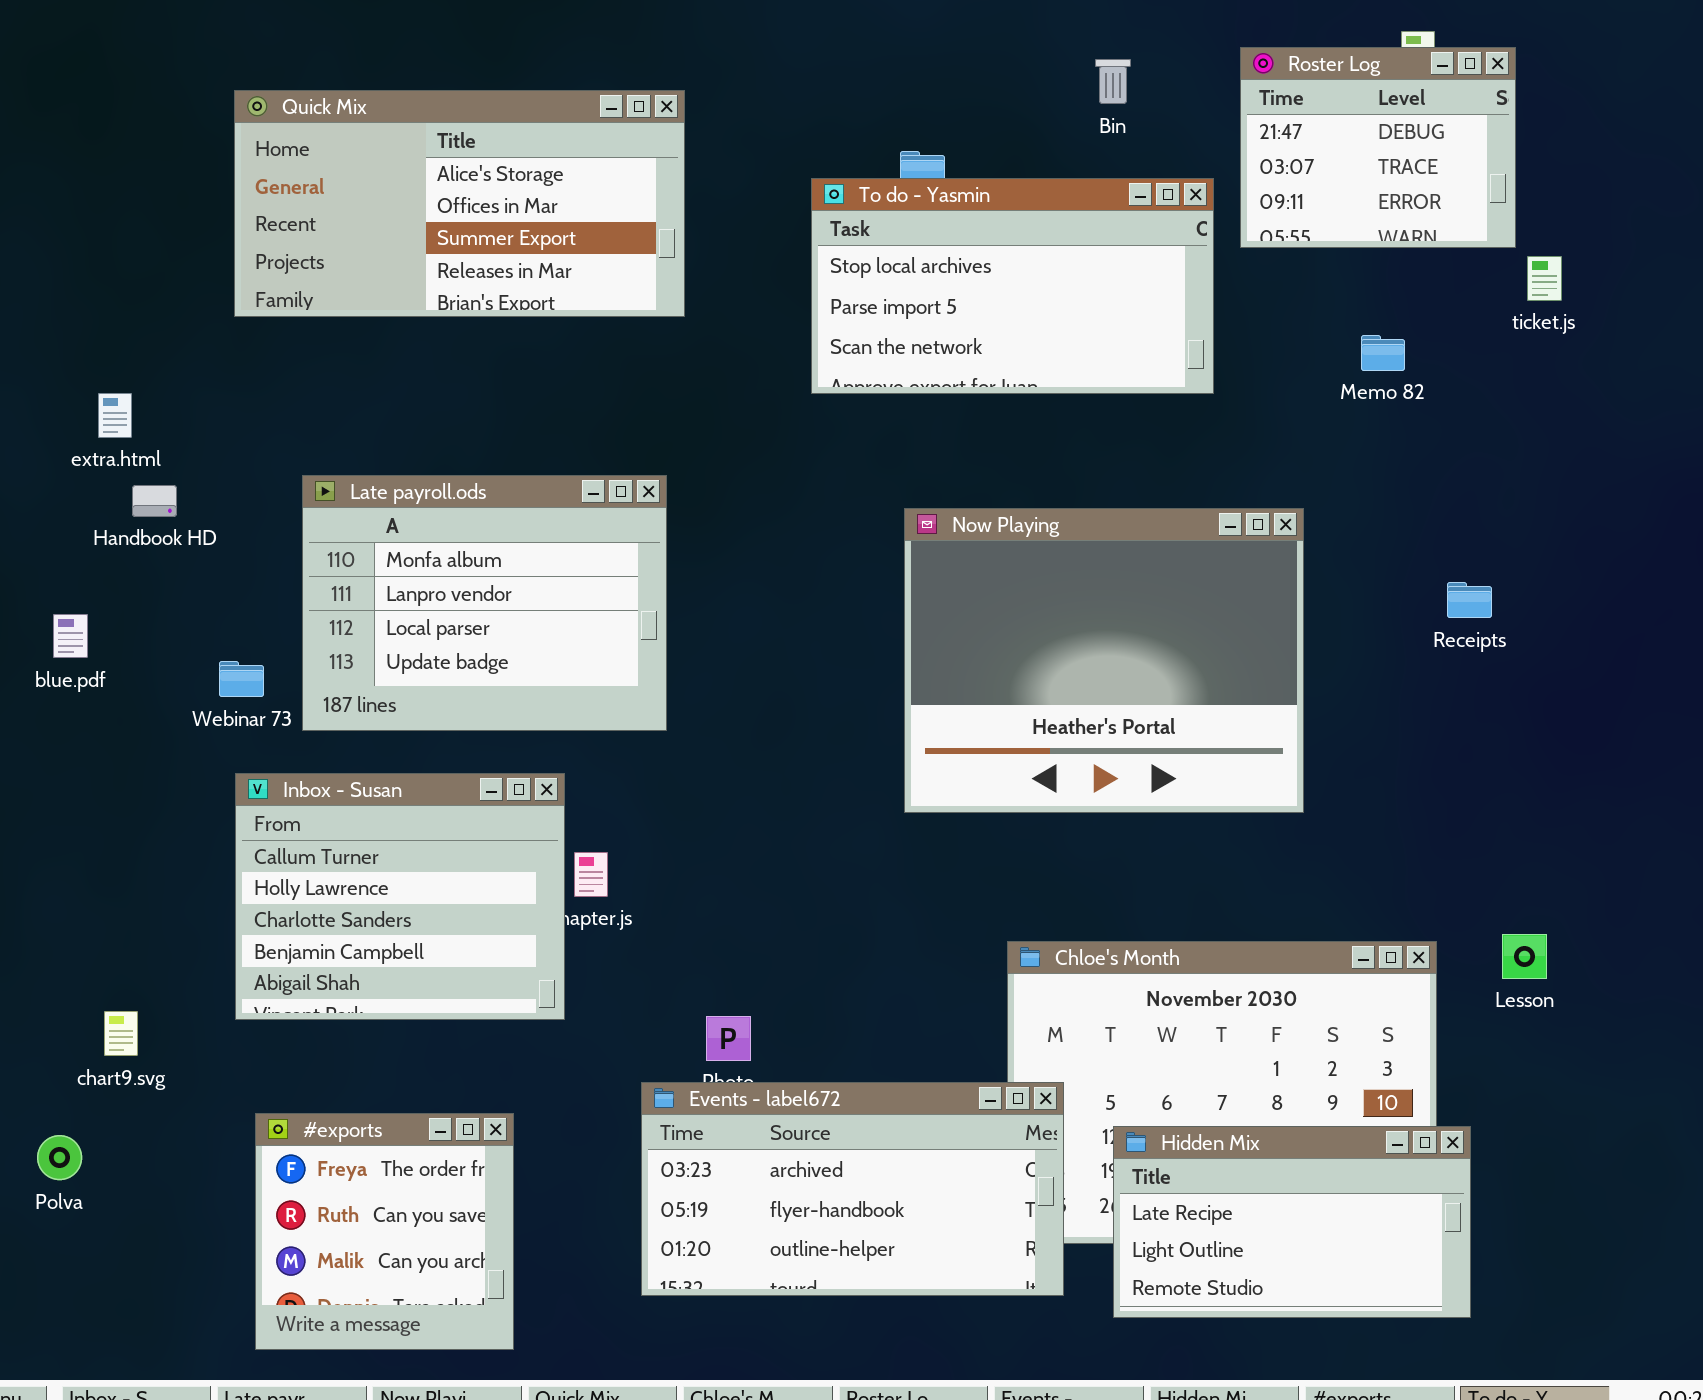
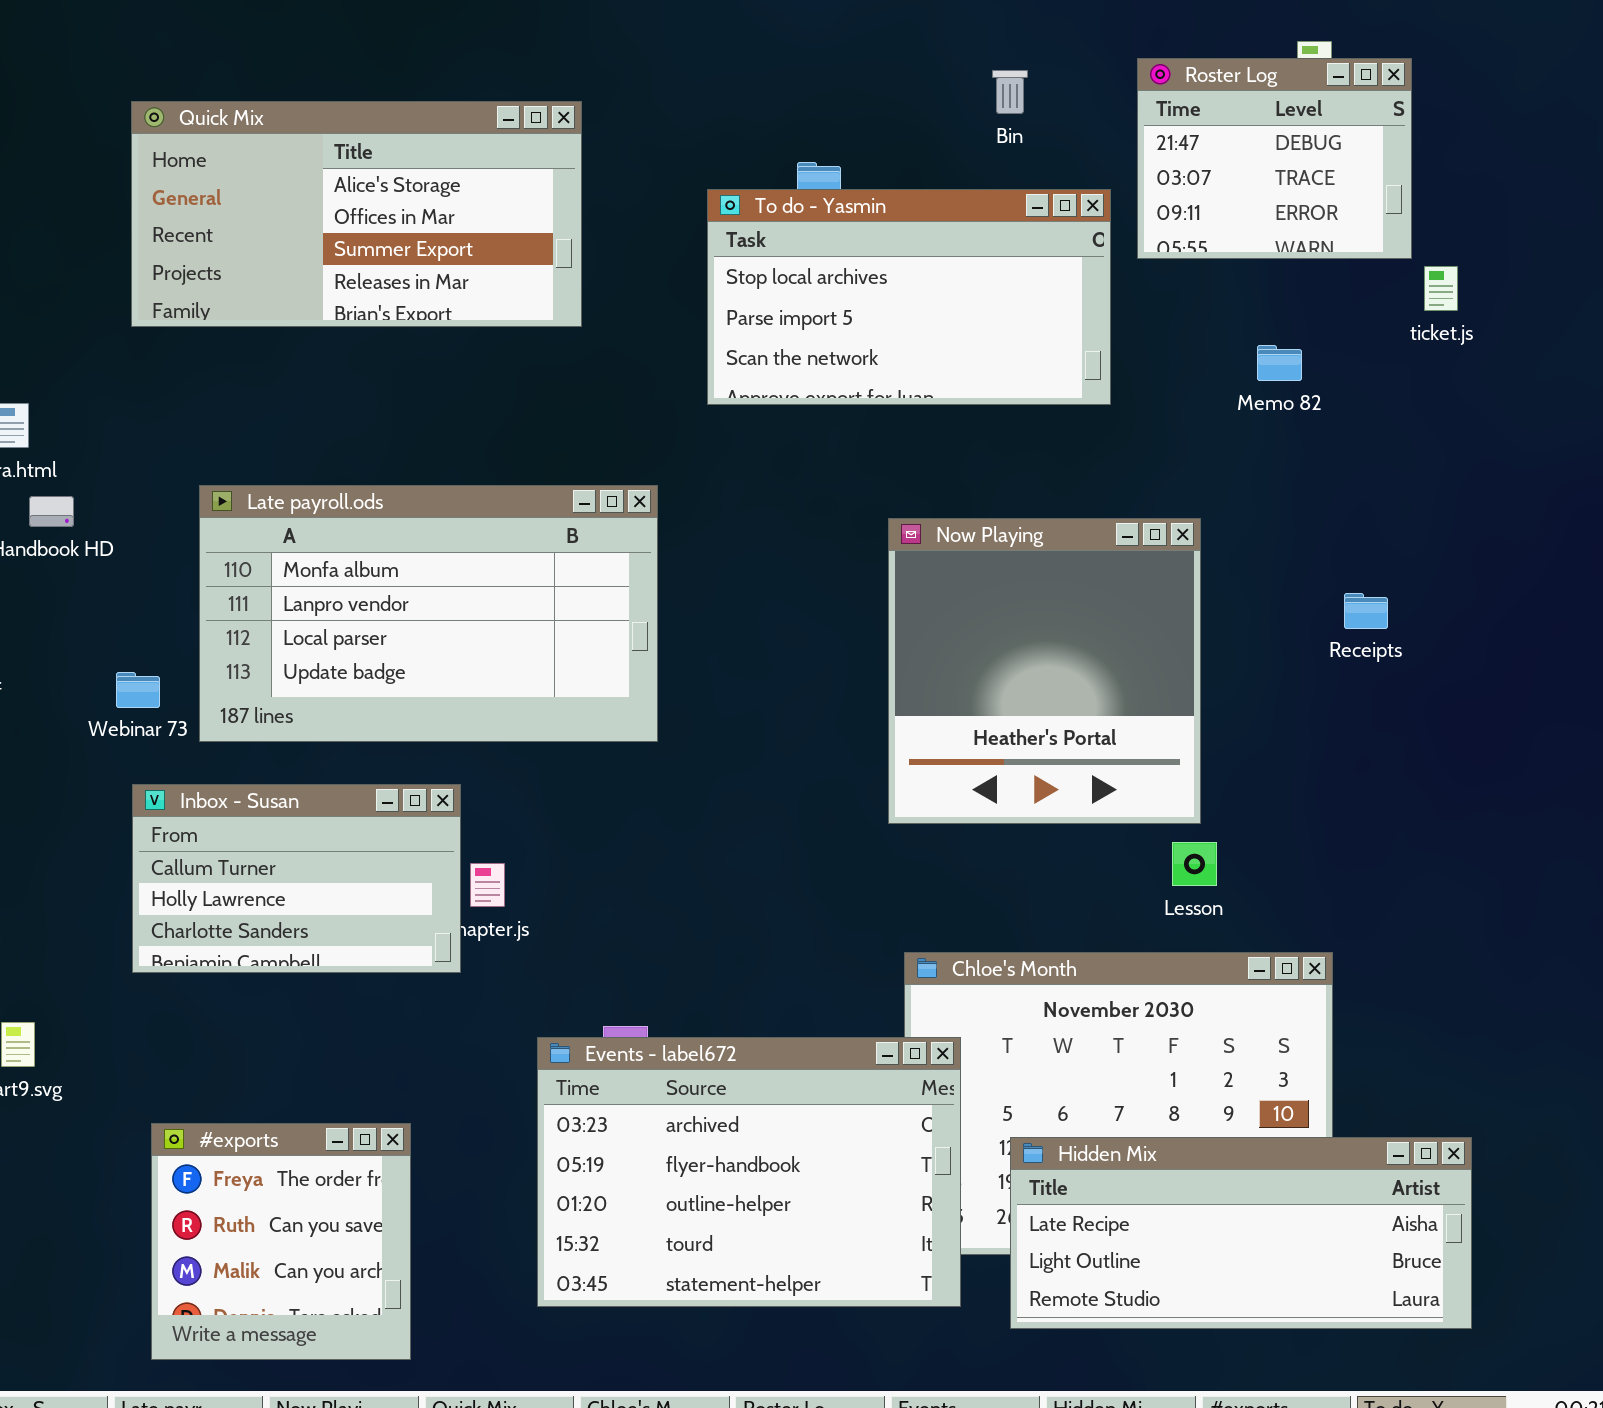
Late payroll.ods: [302,475,667,731] -> [199,485,658,742], resized
Now Playing: [904,508,1304,813] -> [888,518,1201,824], resized
Inbox - Susan: [235,773,565,1020] -> [132,784,461,973], resized
Lesson: [1502,934,1547,979] -> [1172,842,1217,886], moved
Events - label672: [641,1082,1064,1296] -> [537,1037,961,1307], resized
Hidden Mix: [1113,1126,1471,1318] -> [1010,1137,1472,1329], resized

